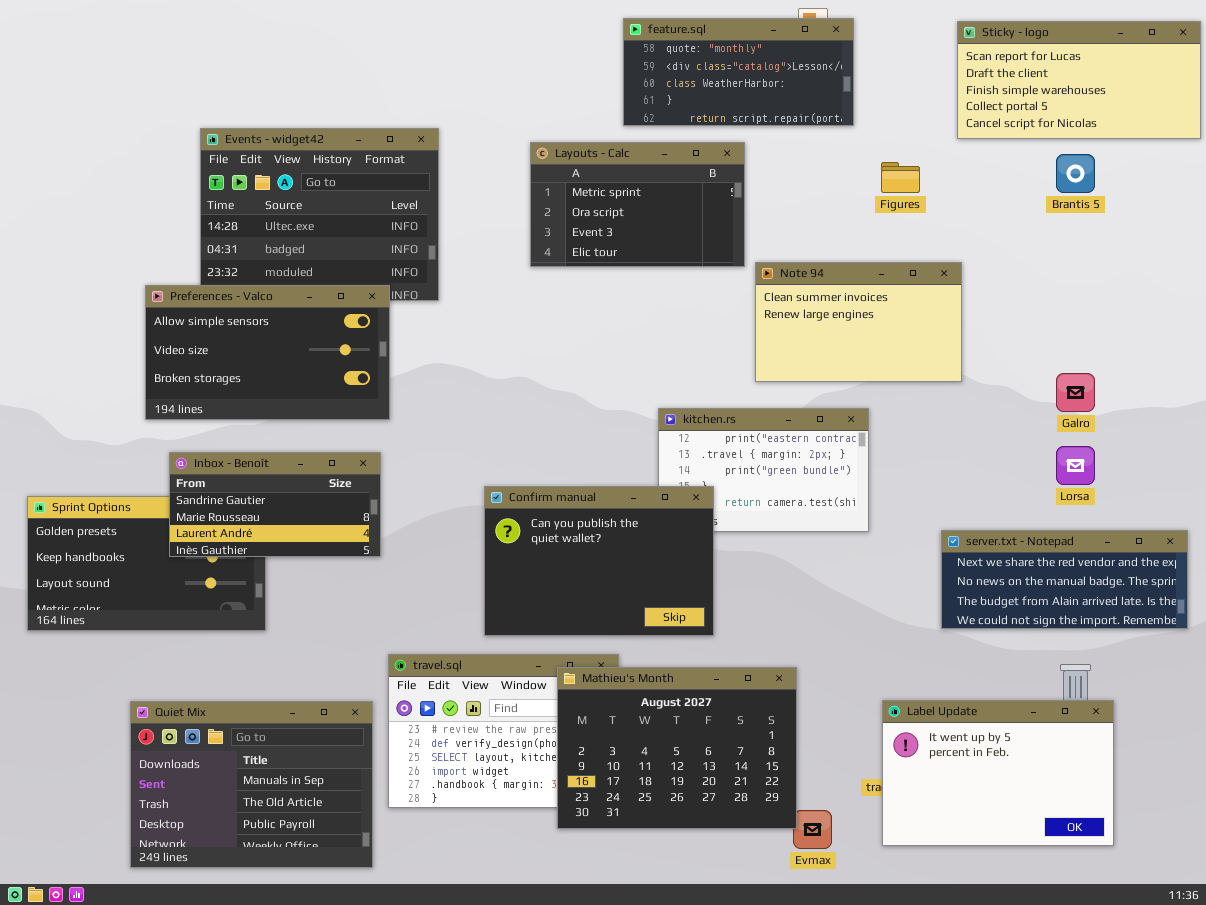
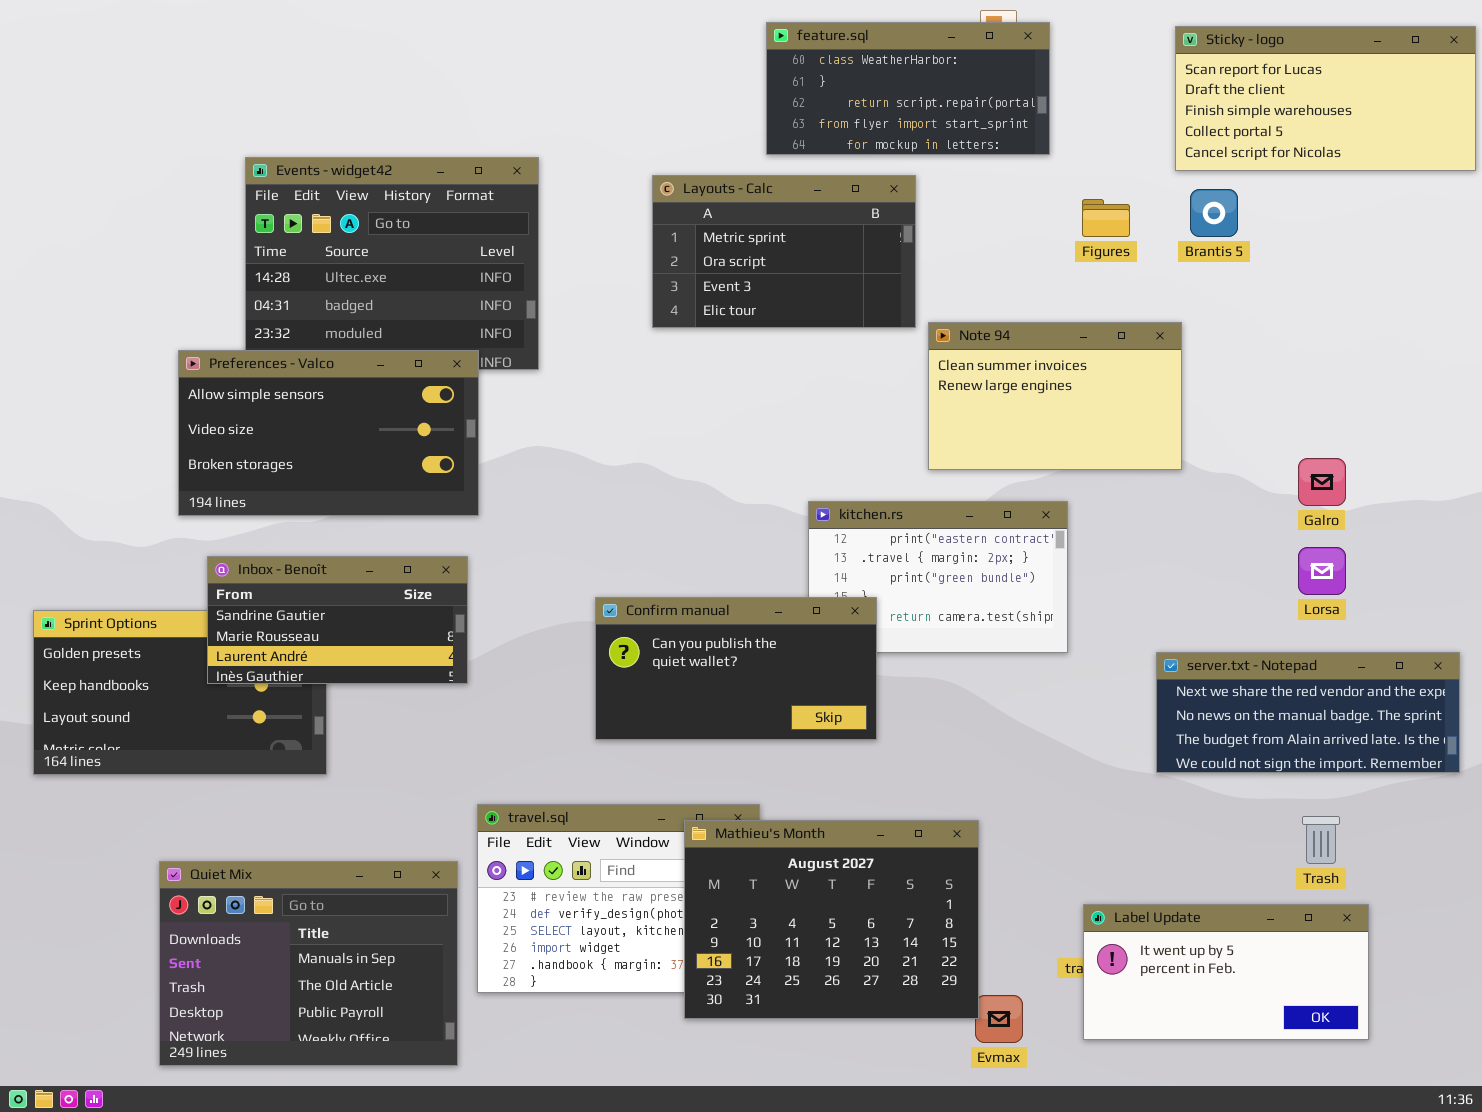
feature.sql: [623,18,854,126] -> [766,22,1050,155], scrolled down 2 rows
Brantis 5: [1056,154,1095,193] -> [1190,189,1238,237], moved
Confirm manual: [484,486,714,636] -> [595,597,877,740], resized
Label Update: [882,700,1114,846] -> [1083,904,1369,1040], resized

